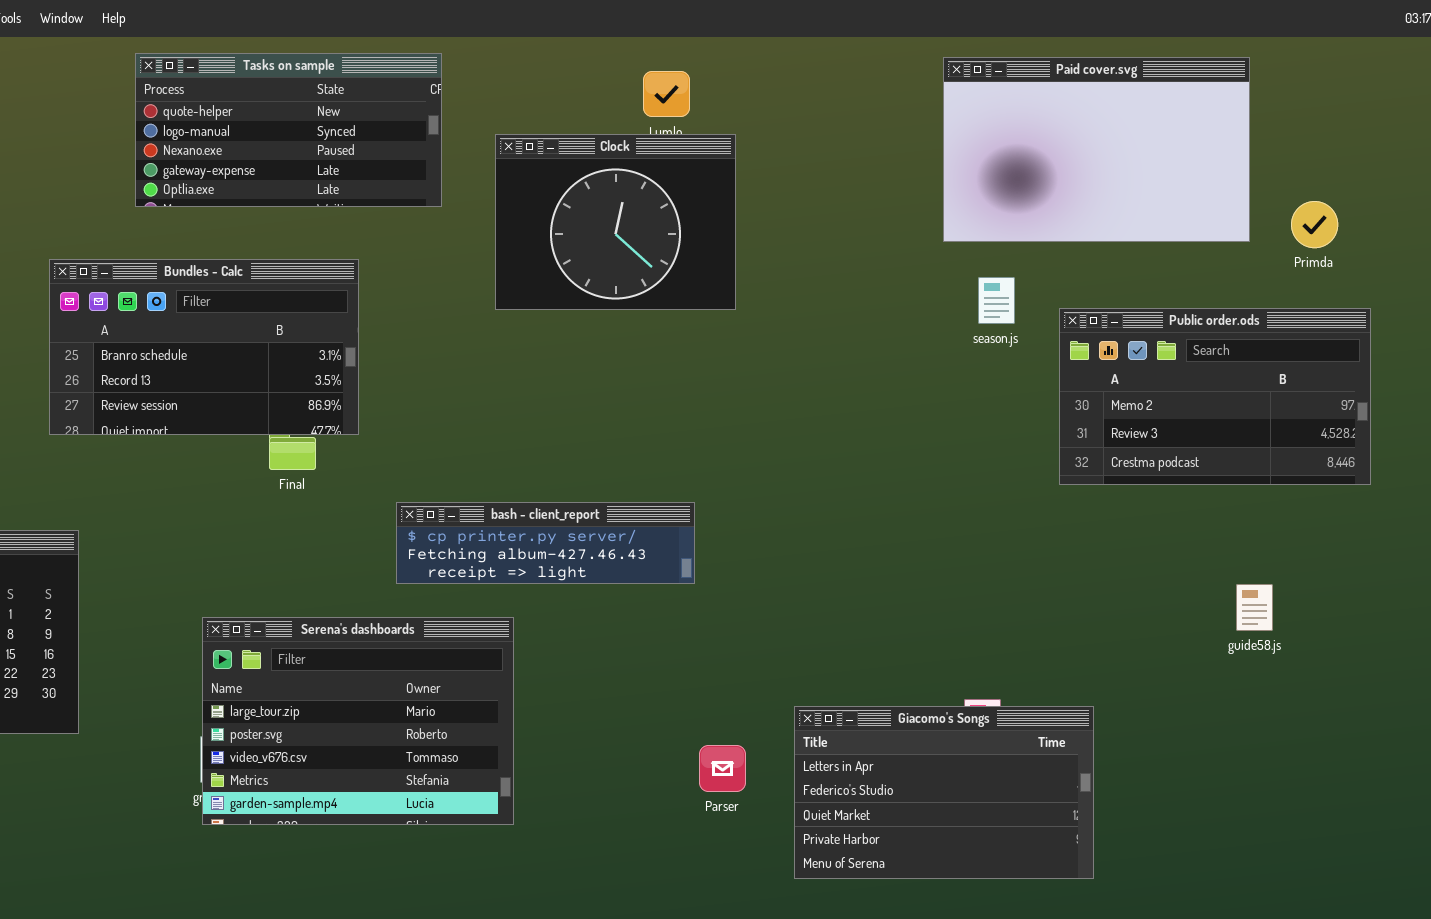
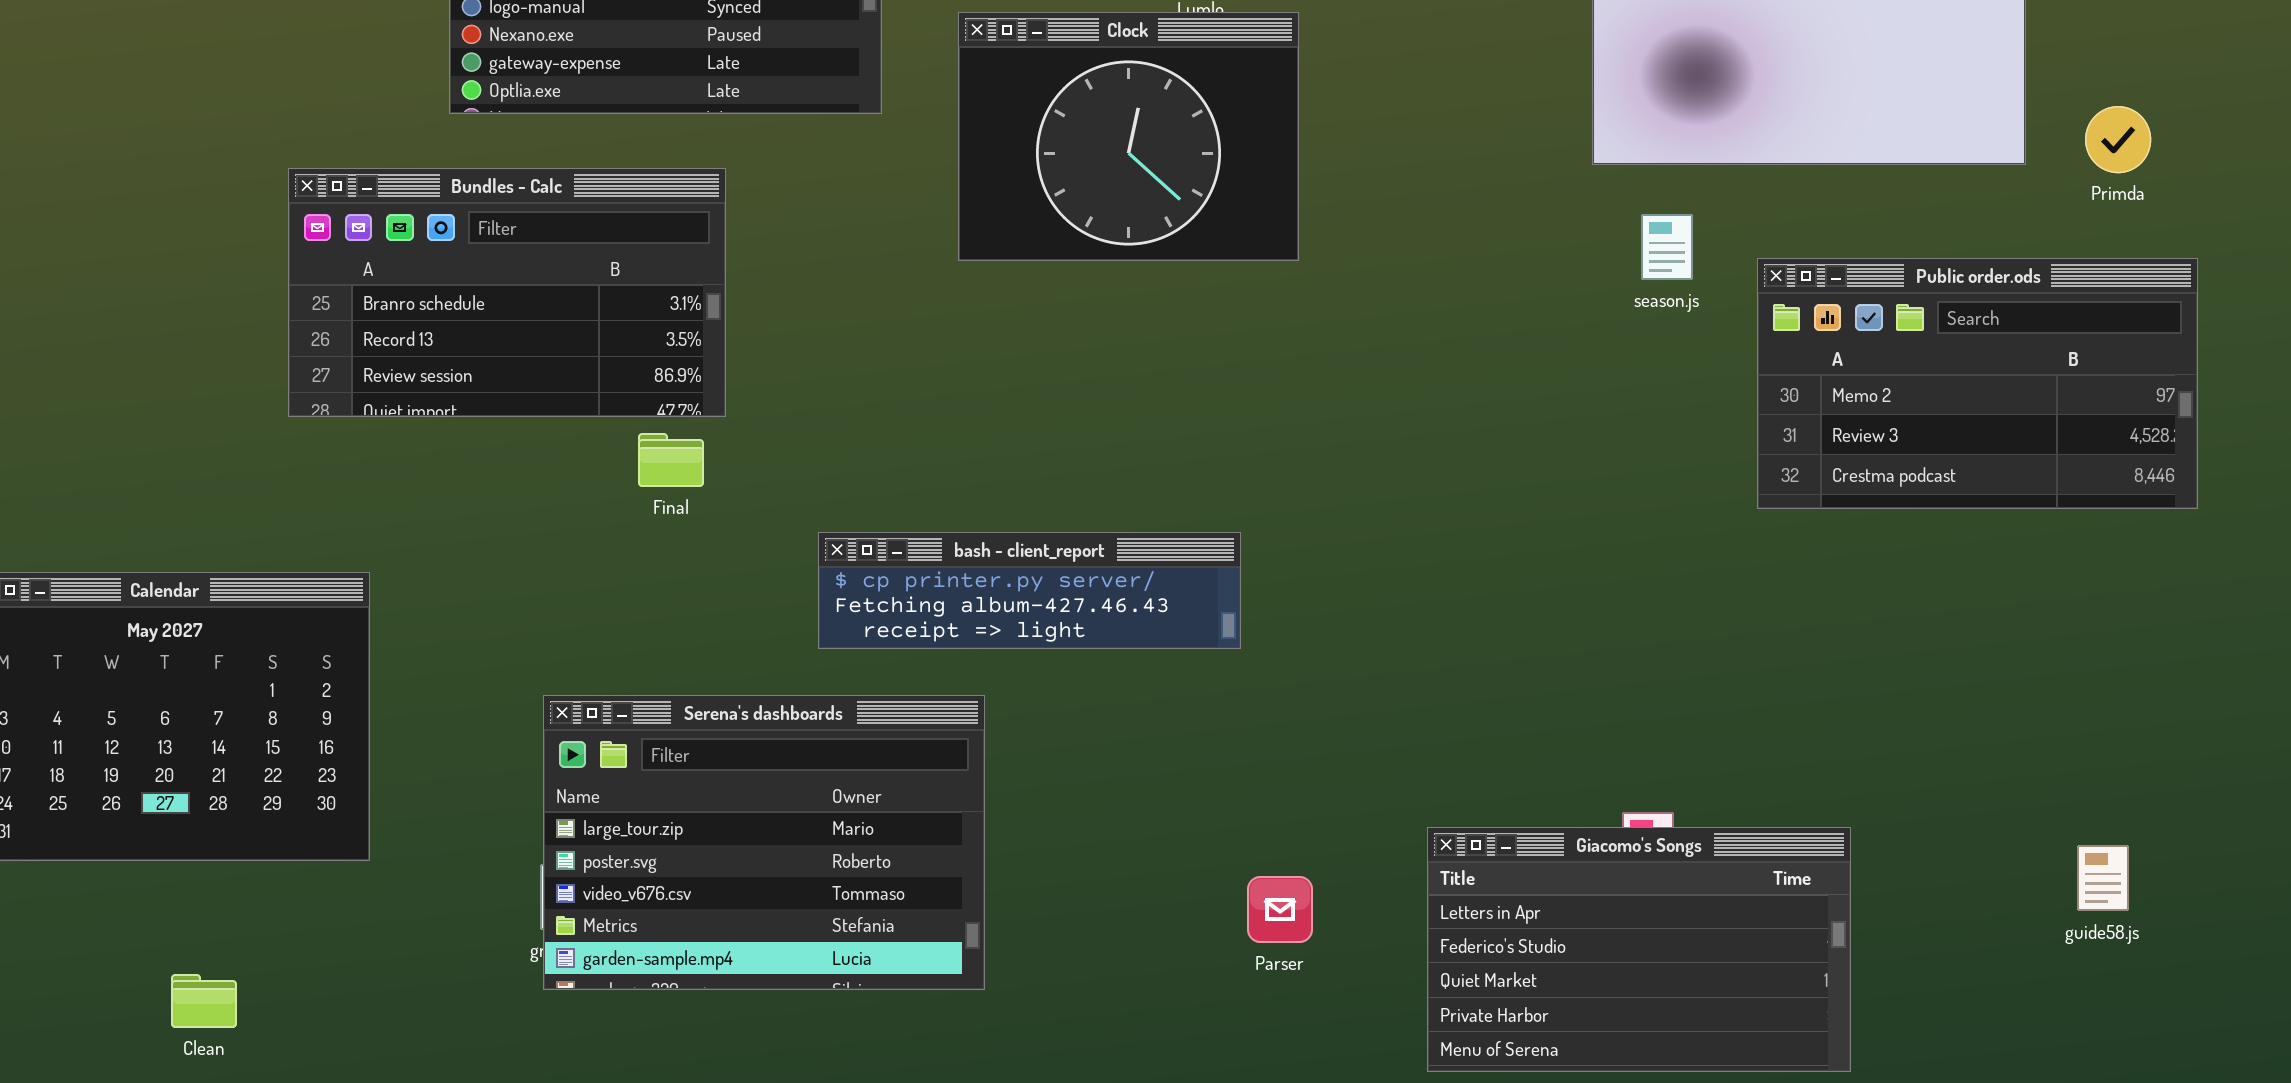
Bundles - Calc: [49,259,359,435] -> [288,168,726,417], moved
guide58.js: [1236,584,1273,631] -> [2077,845,2129,911], moved
Giacomo's Songs: [794,706,1094,879] -> [1427,827,1851,1072], moved

